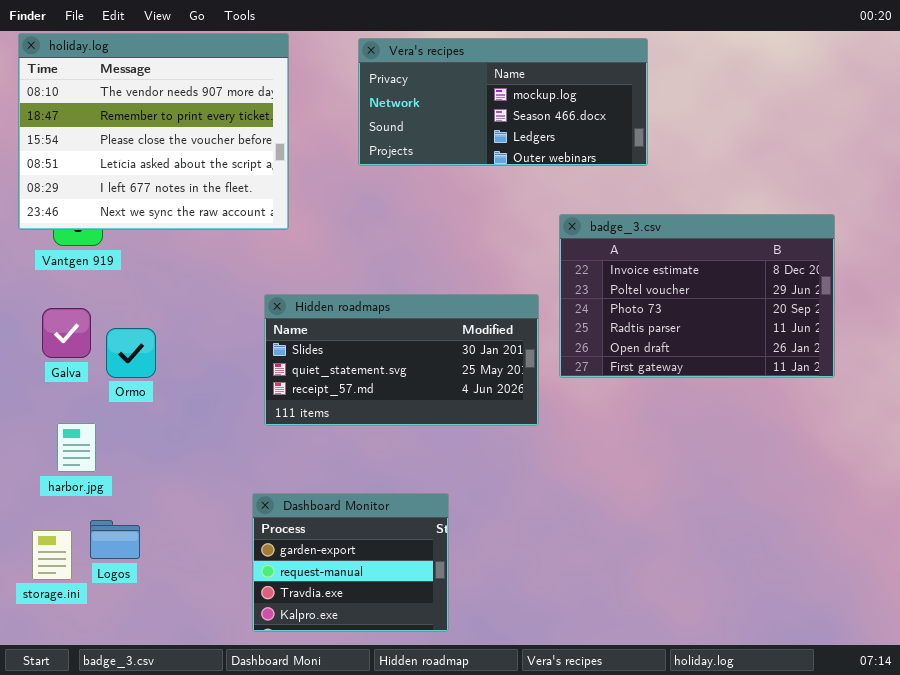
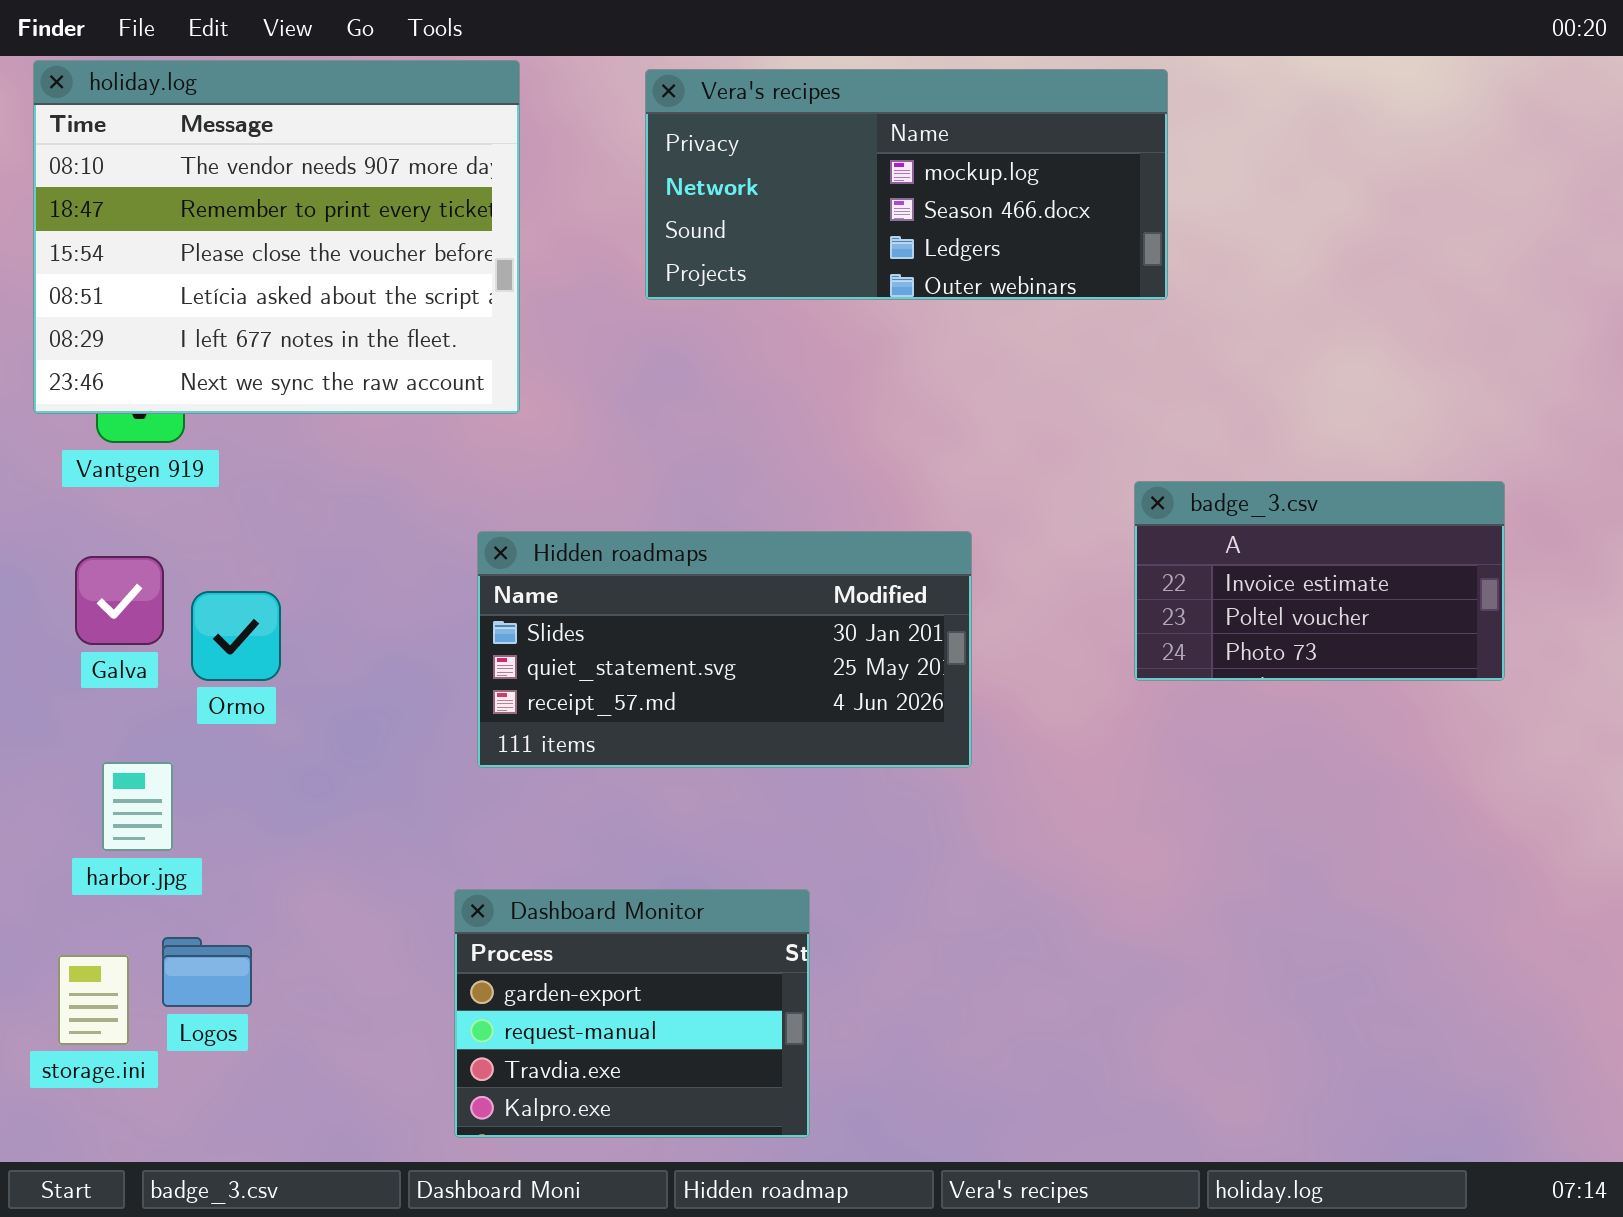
badge_3.csv: [559,214,835,378] -> [1134,481,1505,681], resized

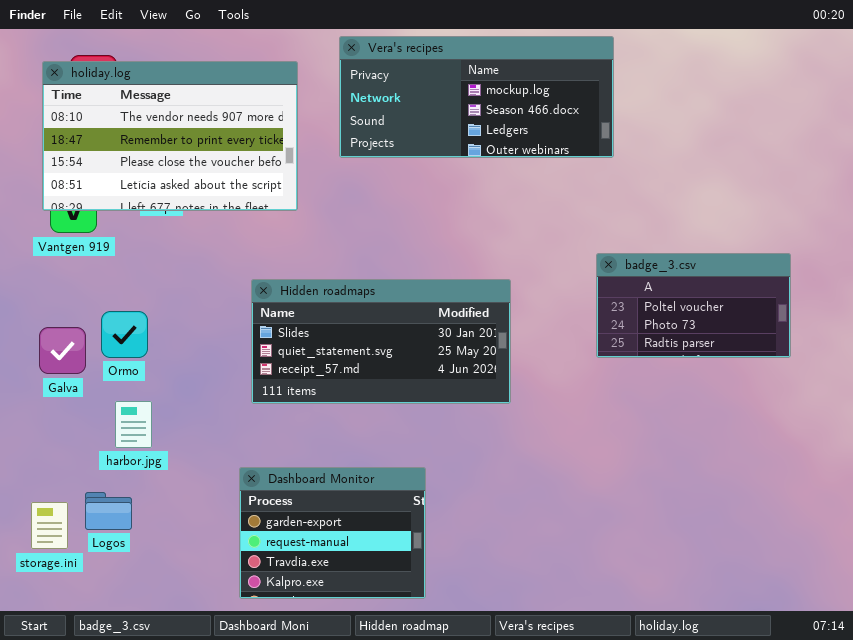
holiday.log: [33,60,520,414] -> [42,61,298,211], moved, resized
badge_3.csv: [1134,481,1505,681] -> [596,253,791,358], scrolled down 1 row
Galva: [75,556,164,645] -> [39,327,86,374], moved
harbor.jpg: [102,762,173,851] -> [115,401,152,448], moved

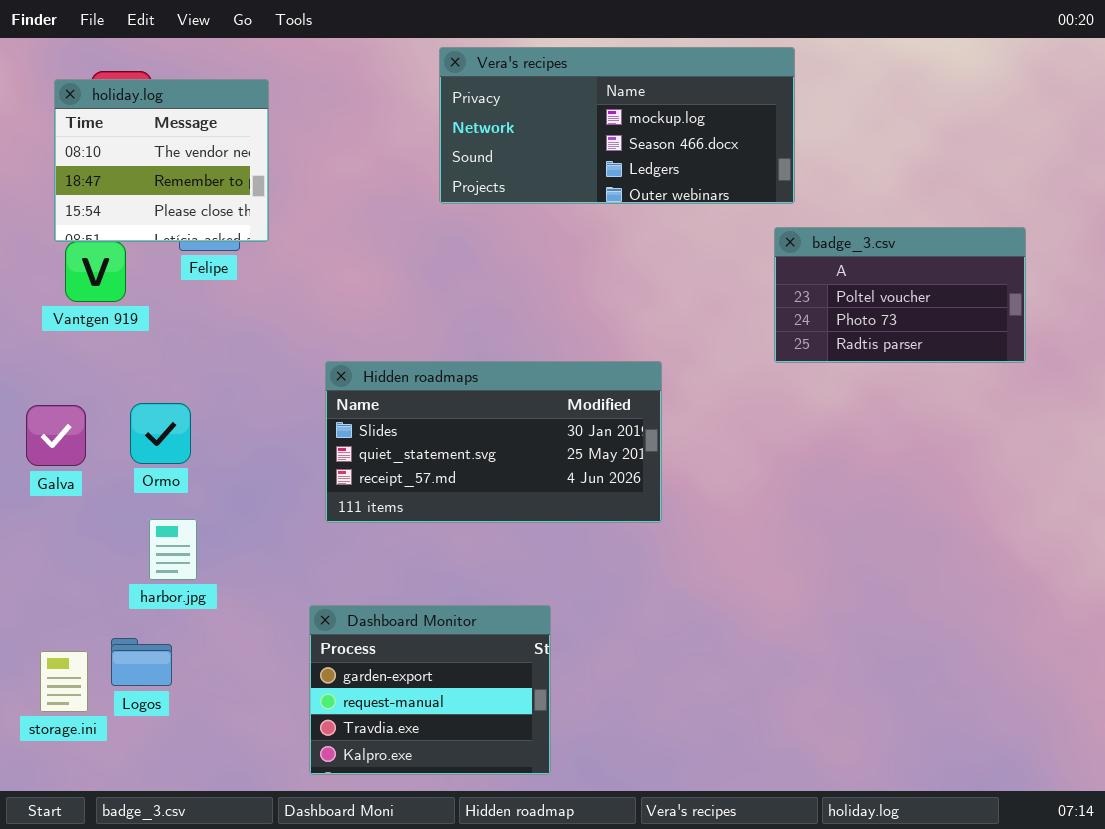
holiday.log: [42,61,298,211] -> [54,79,269,242], resized
badge_3.csv: [596,253,791,358] -> [774,227,1026,363], moved
Galva: [39,327,86,374] -> [26,405,86,466], moved

